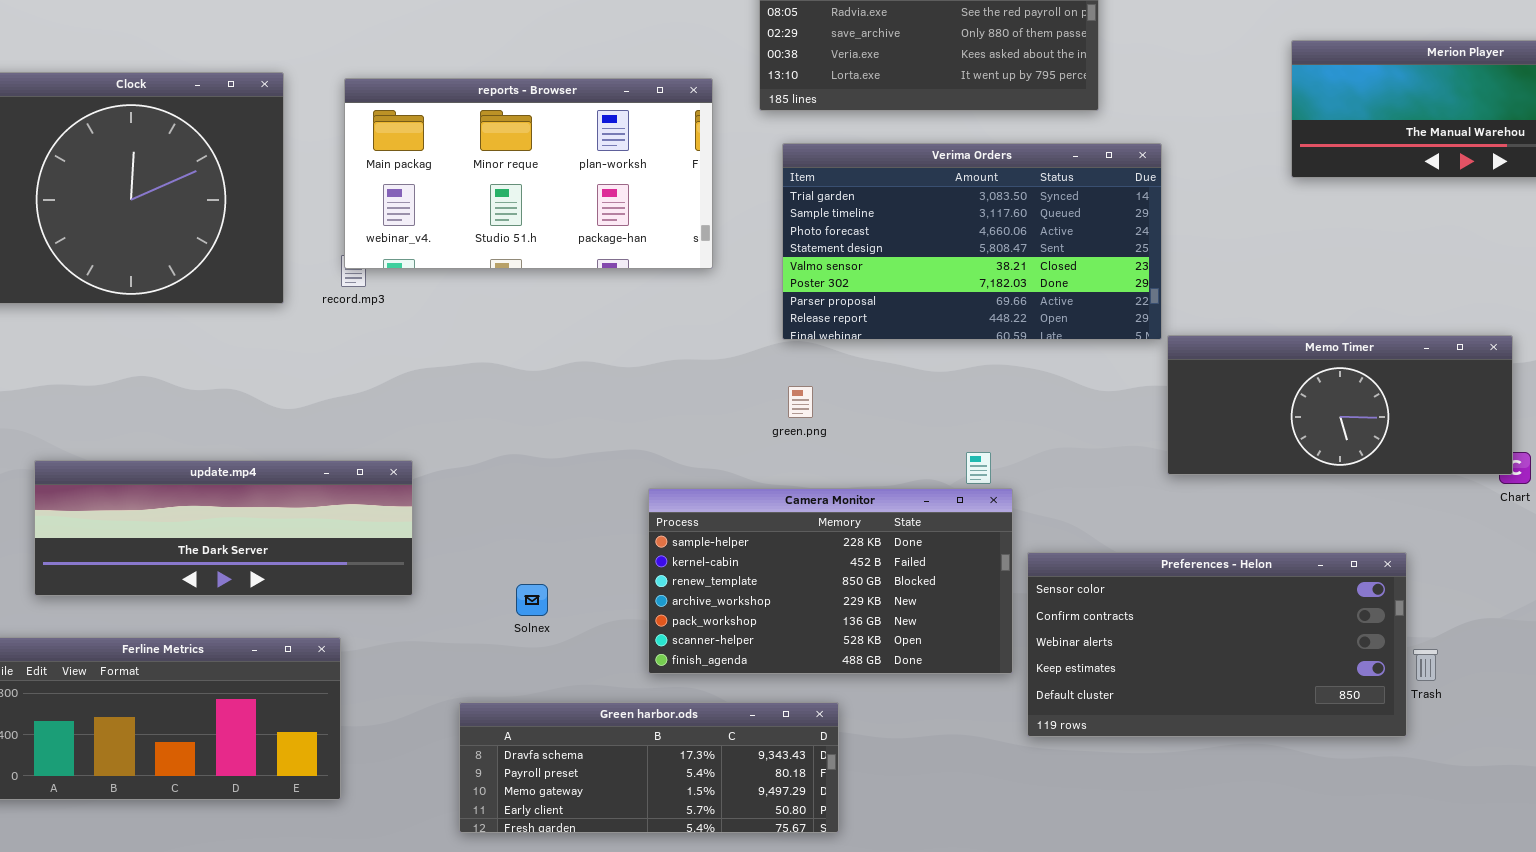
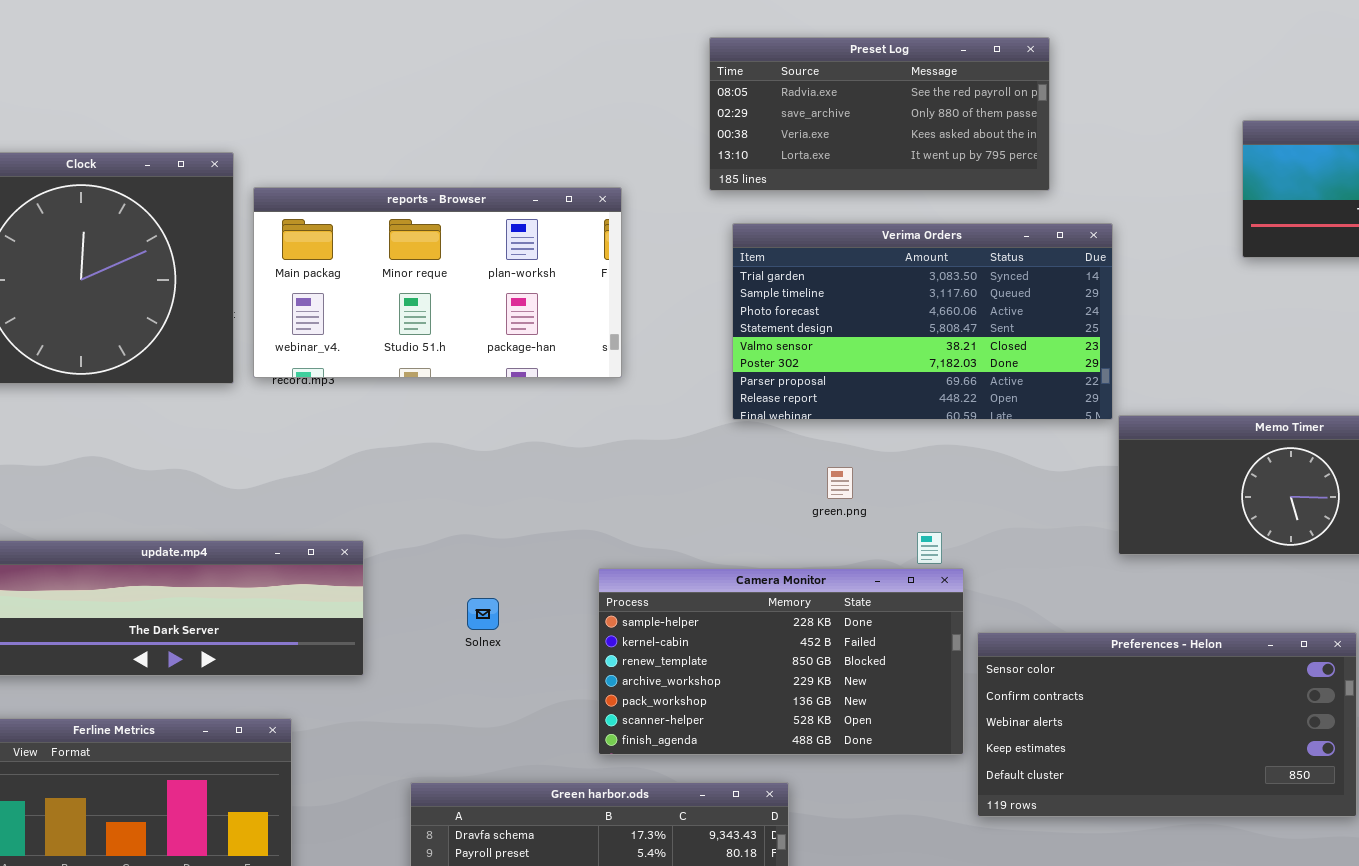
reports - Browser: [344,78,713,269] -> [253,187,622,378], moved
green.png: [788,386,813,418] -> [827,467,853,499], moved
Solnex: [516,584,548,616] -> [467,598,499,630], moved

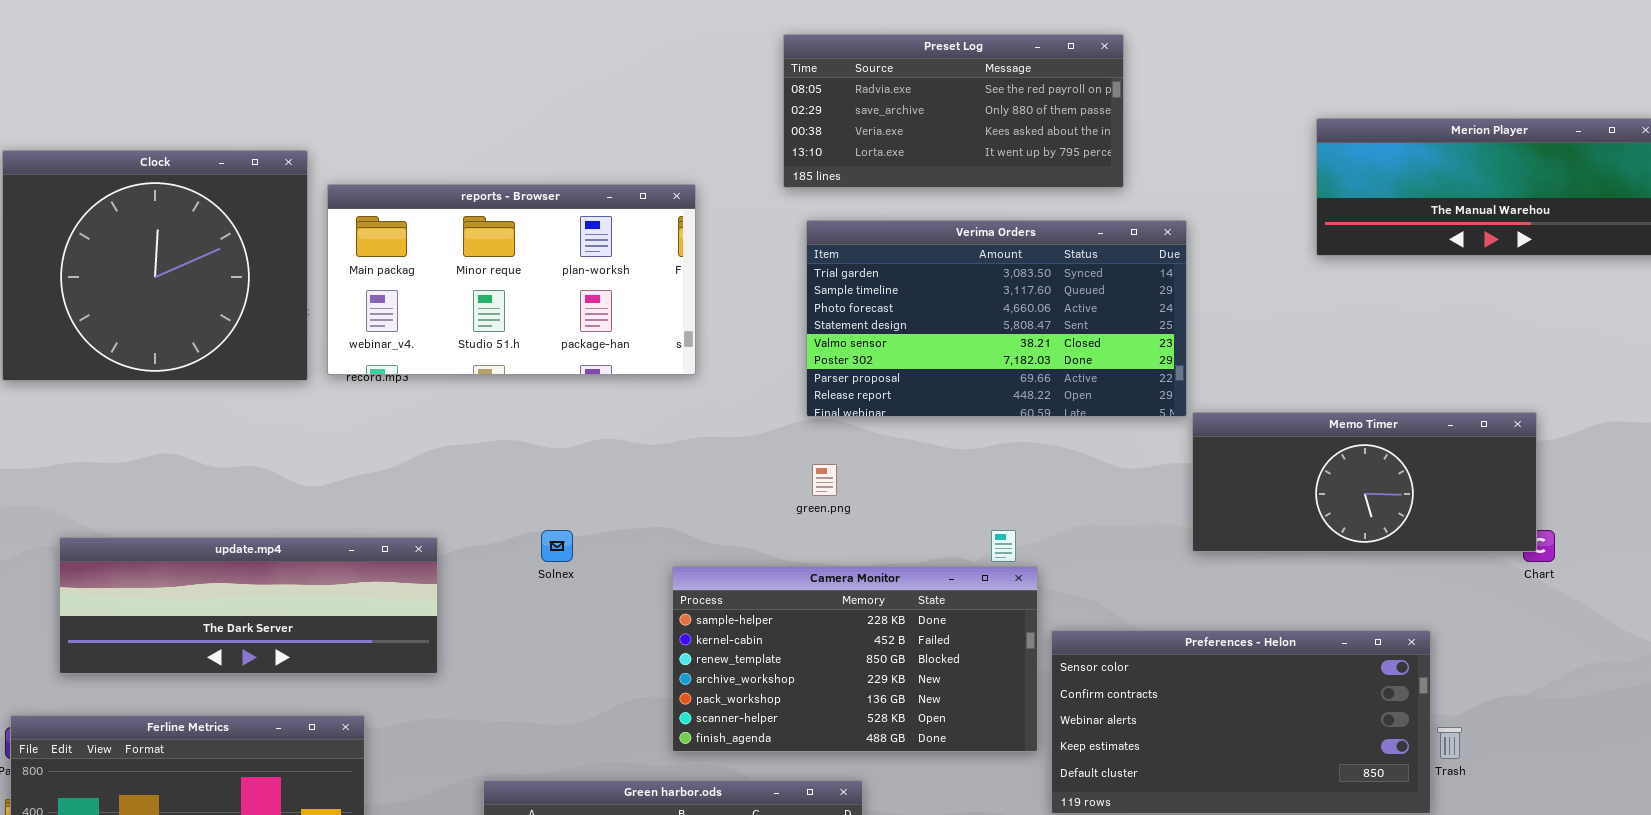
green.png: [827,467,853,499] -> [812,464,837,496], moved
Solnex: [467,598,499,630] -> [541,530,573,562], moved

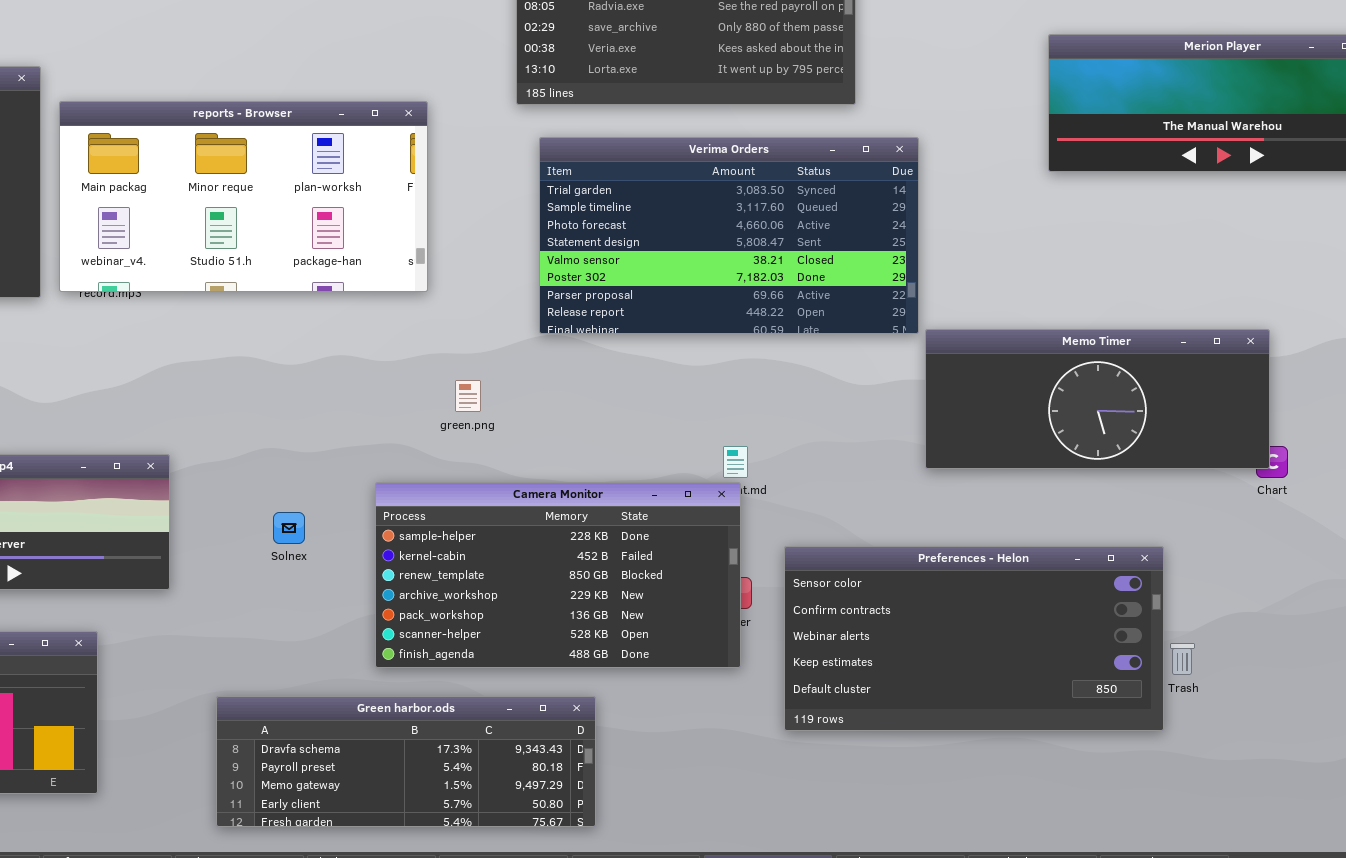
green.png: [812,464,837,496] -> [455,380,481,412], moved
Solnex: [541,530,573,562] -> [273,512,305,544], moved
Camera Monitor: [672,566,1038,752] -> [375,482,741,668], moved

